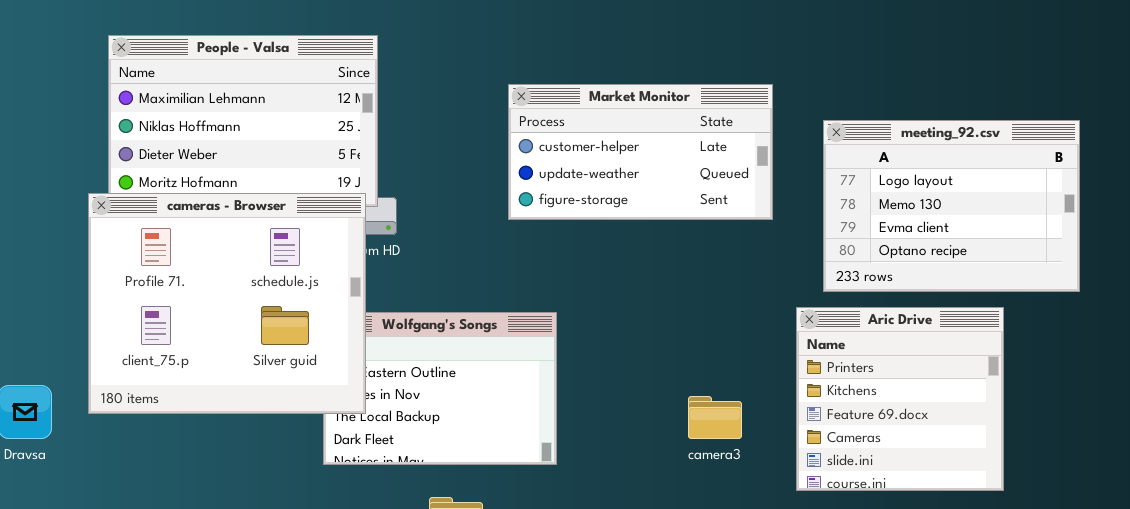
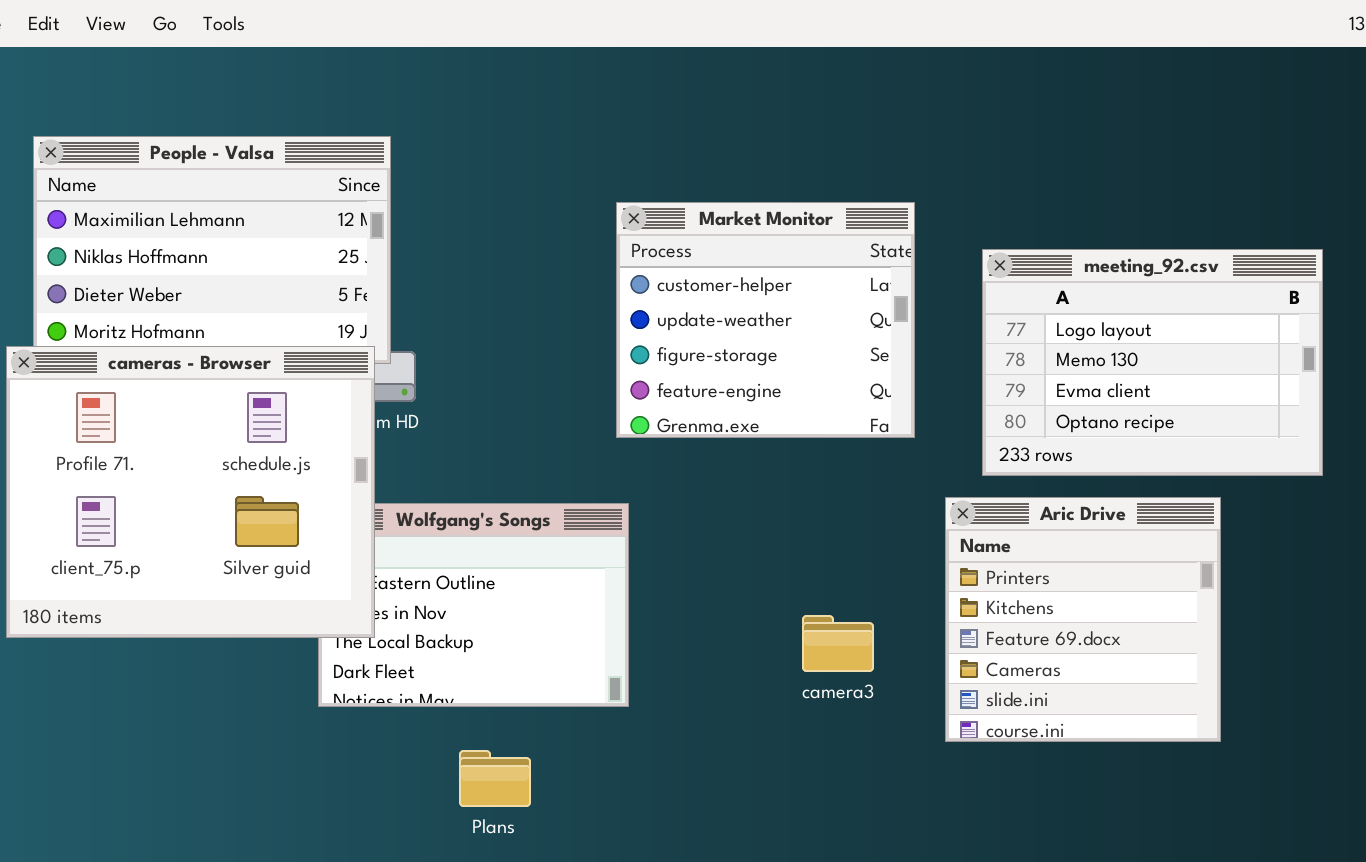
Market Monitor: [508,84,773,220] -> [616,202,915,438], resized

